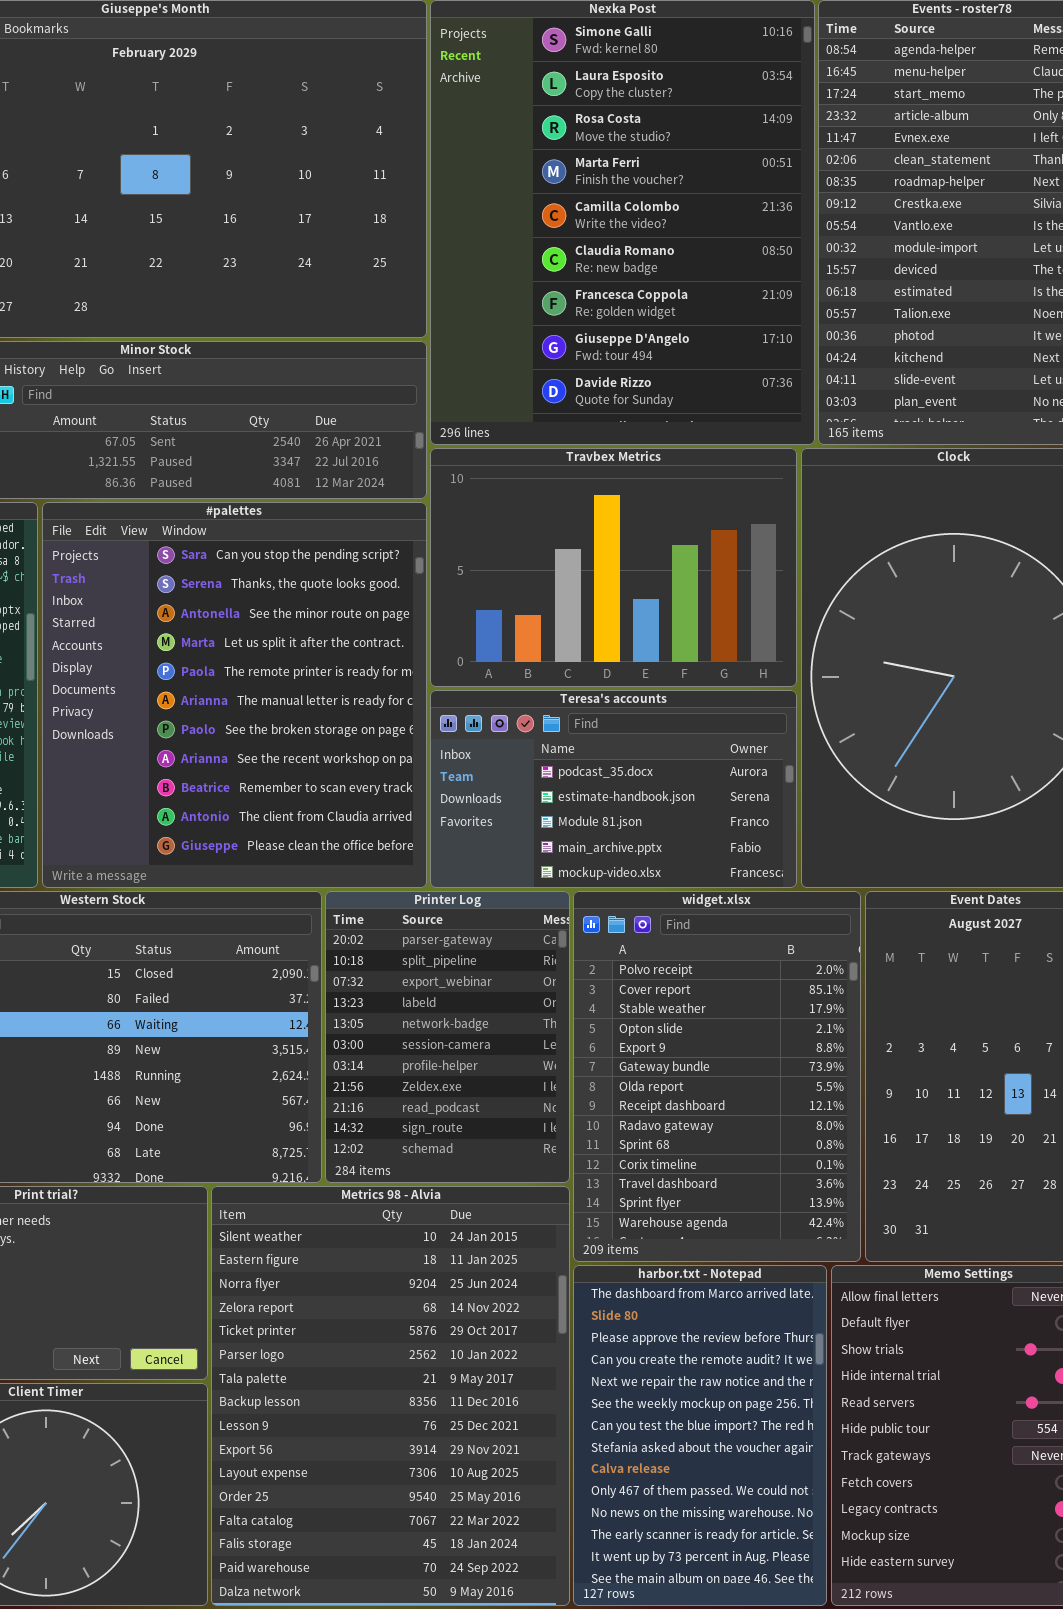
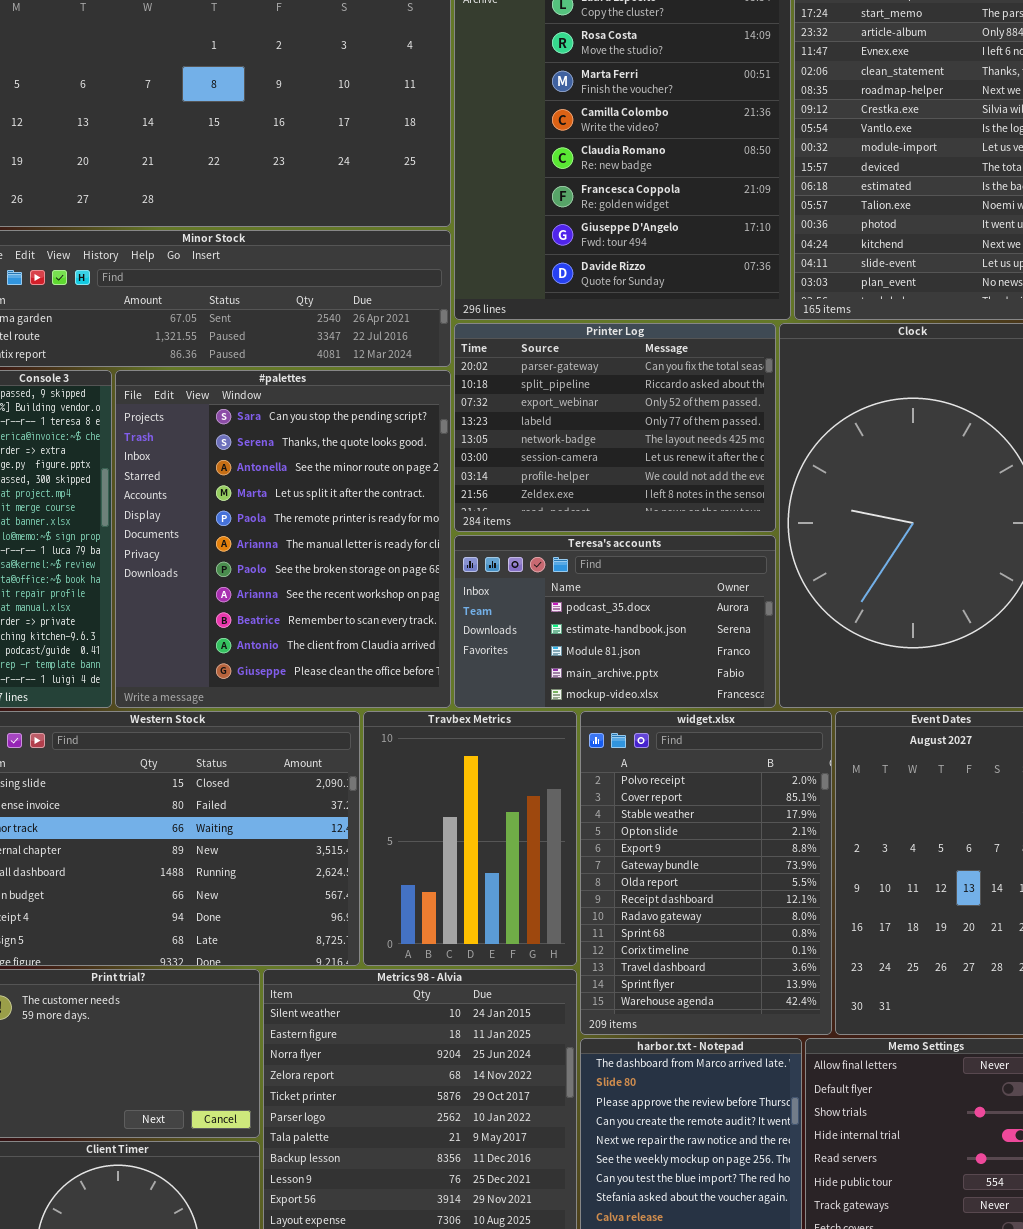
Travbex Metrics: [430,448,797,687] -> [363,711,577,966], moved, resized
Printer Log: [325,891,570,1183] -> [454,323,776,532], moved, resized

